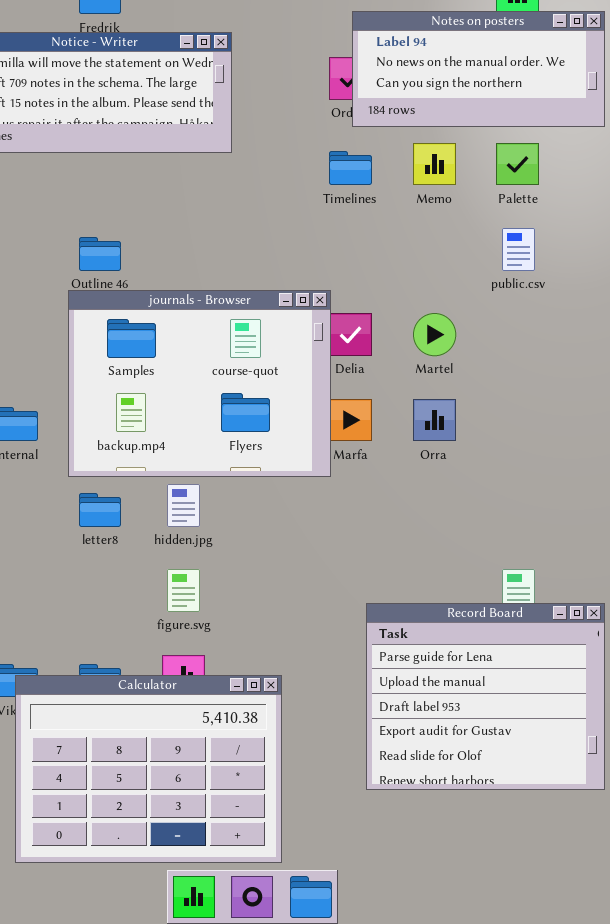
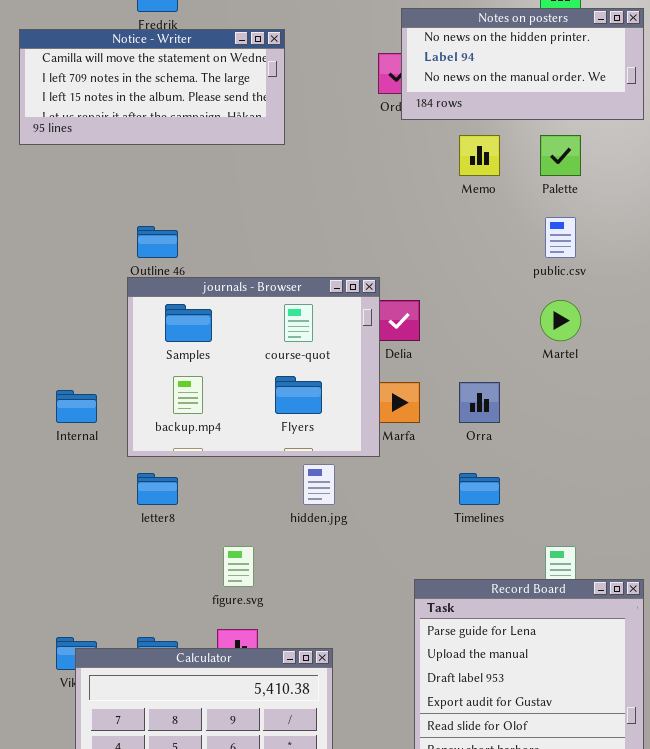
Notes on posters: [352,11,605,127] -> [401,8,644,120], scrolled up 1 row
Timelines: [329,151,372,185] -> [459,473,500,505], moved
Martel: [413,313,456,356] -> [540,300,581,341], moved
hidden.jpg: [167,484,200,527] -> [303,464,335,505], moved

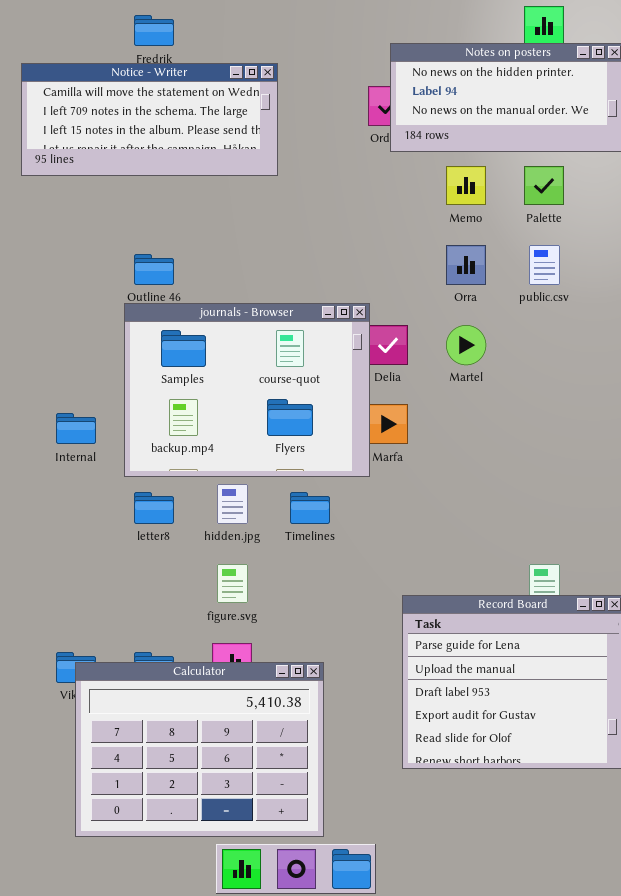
Martel: [540,300,581,341] -> [446,325,486,365], moved
Orra: [459,382,500,423] -> [446,245,486,285], moved
hidden.jpg: [303,464,335,505] -> [217,484,248,524], moved
Timelines: [459,473,500,505] -> [290,492,330,524], moved

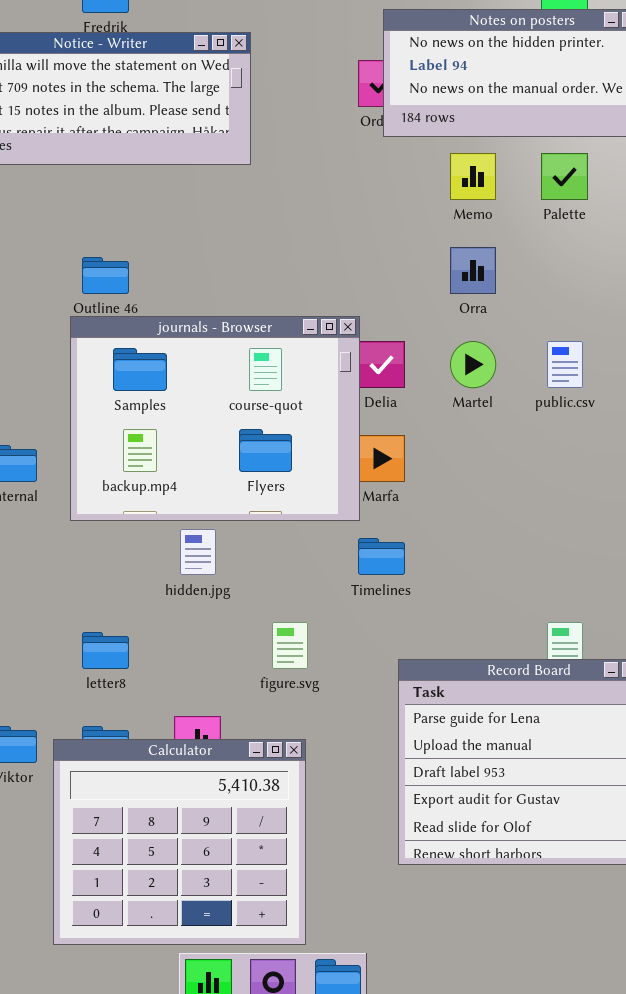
public.csv: [529,245,560,285] -> [547,341,583,388], moved
letter8: [134,492,174,524] -> [82,632,129,669], moved
Timelines: [290,492,330,524] -> [358,538,405,575], moved
figure.svg: [217,564,248,603] -> [272,622,308,669], moved
Calculator: [75,662,324,837] -> [53,739,306,945], resized

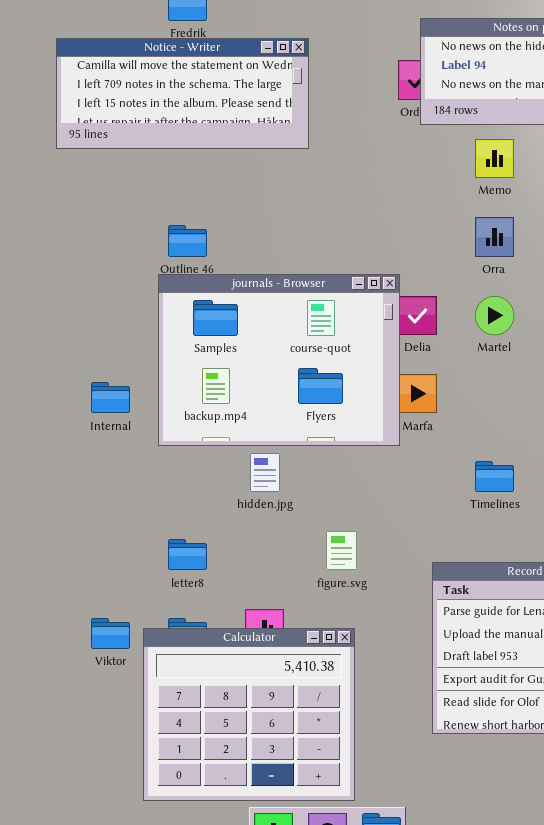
Timelines: [358,538,405,575] -> [475,461,514,492], moved

